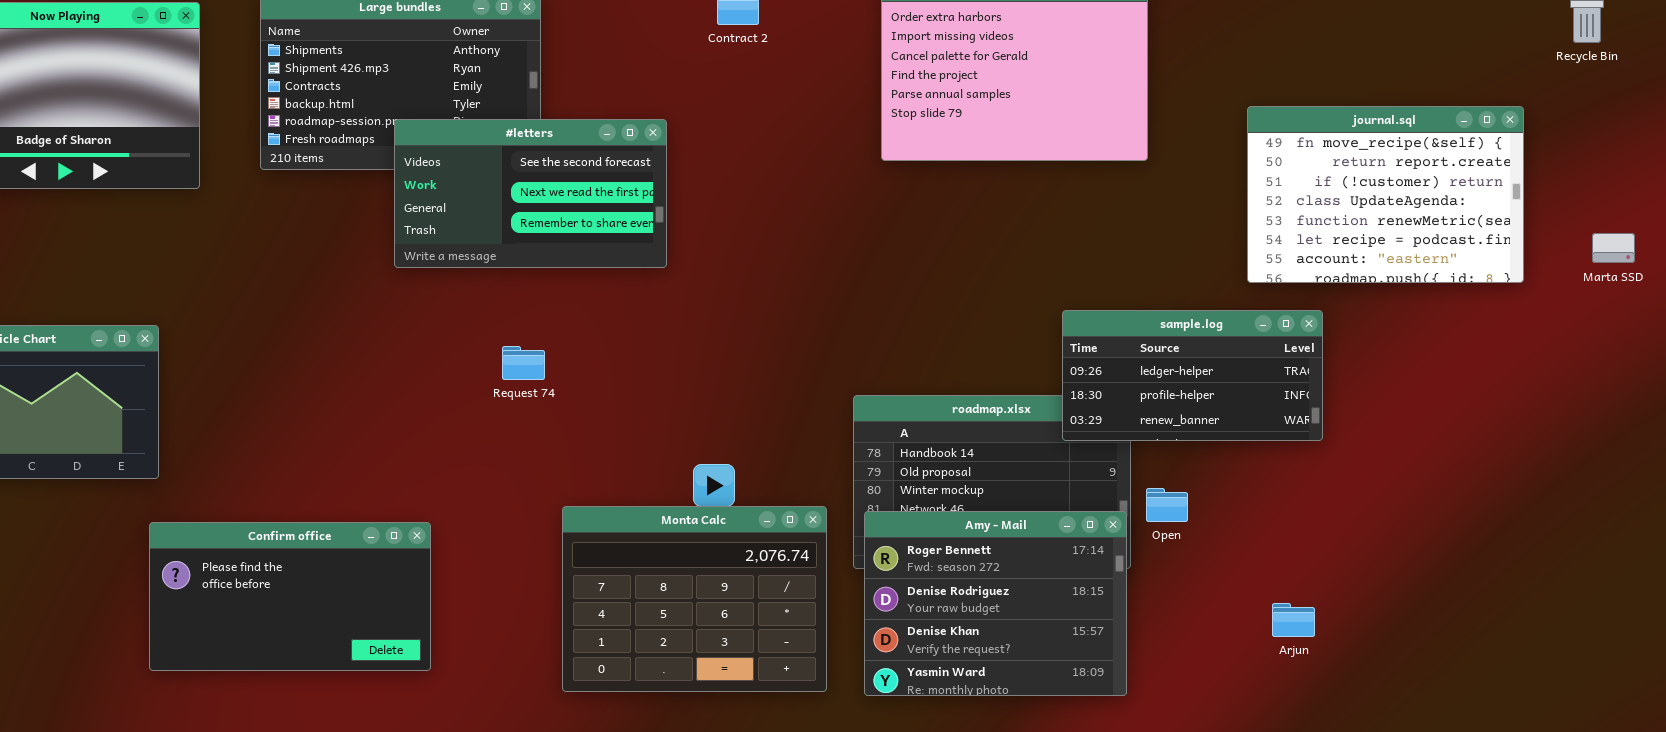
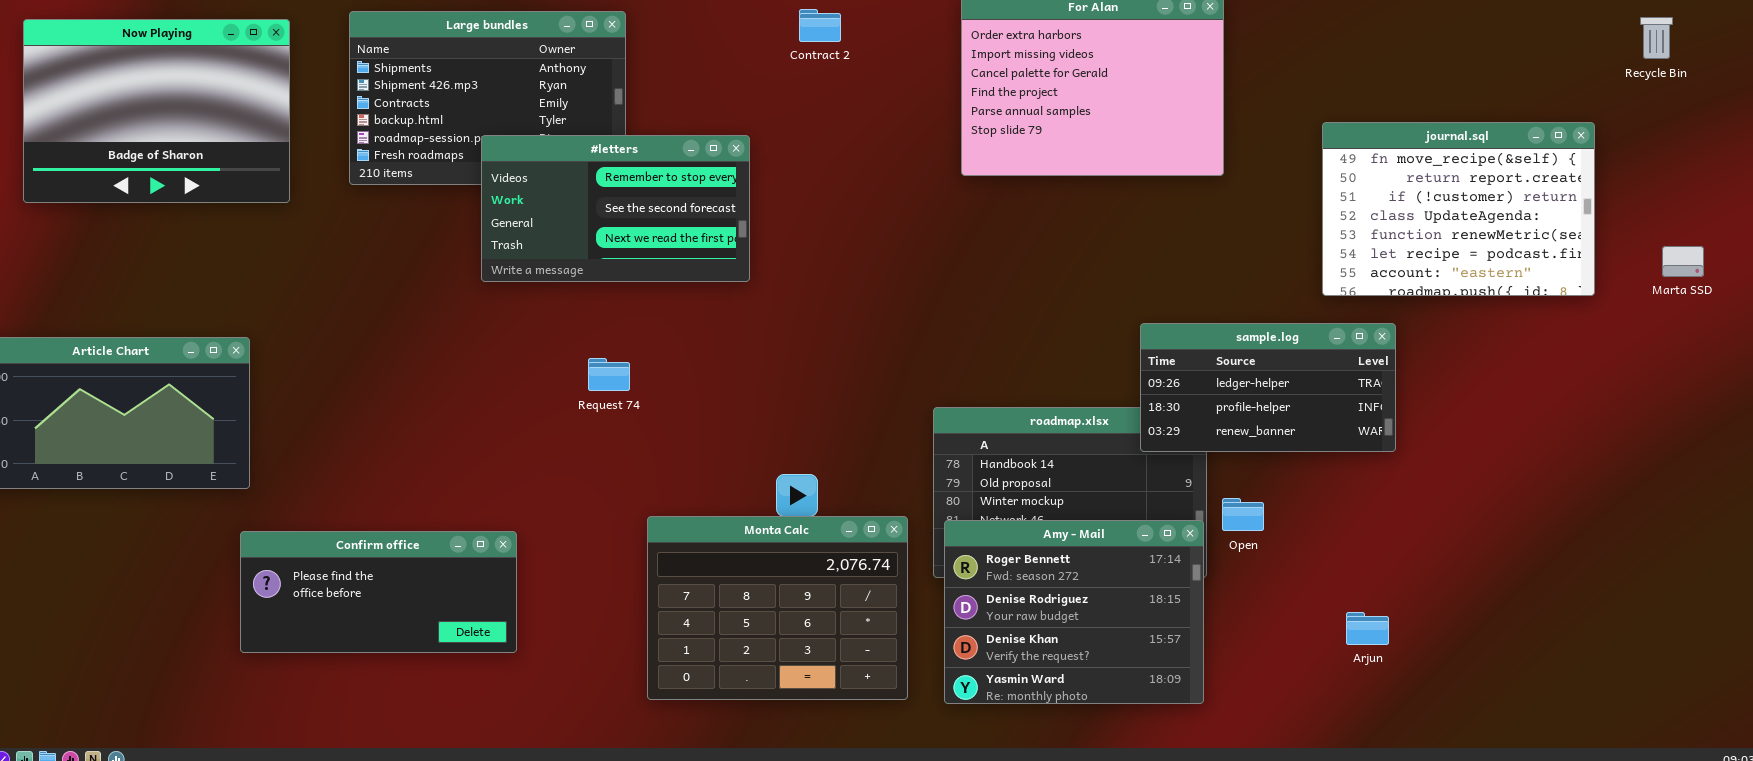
#letters: [394,119,667,268] -> [481,135,750,282], scrolled up 1 row
Confirm office: [149,522,431,671] -> [240,531,517,653], resized

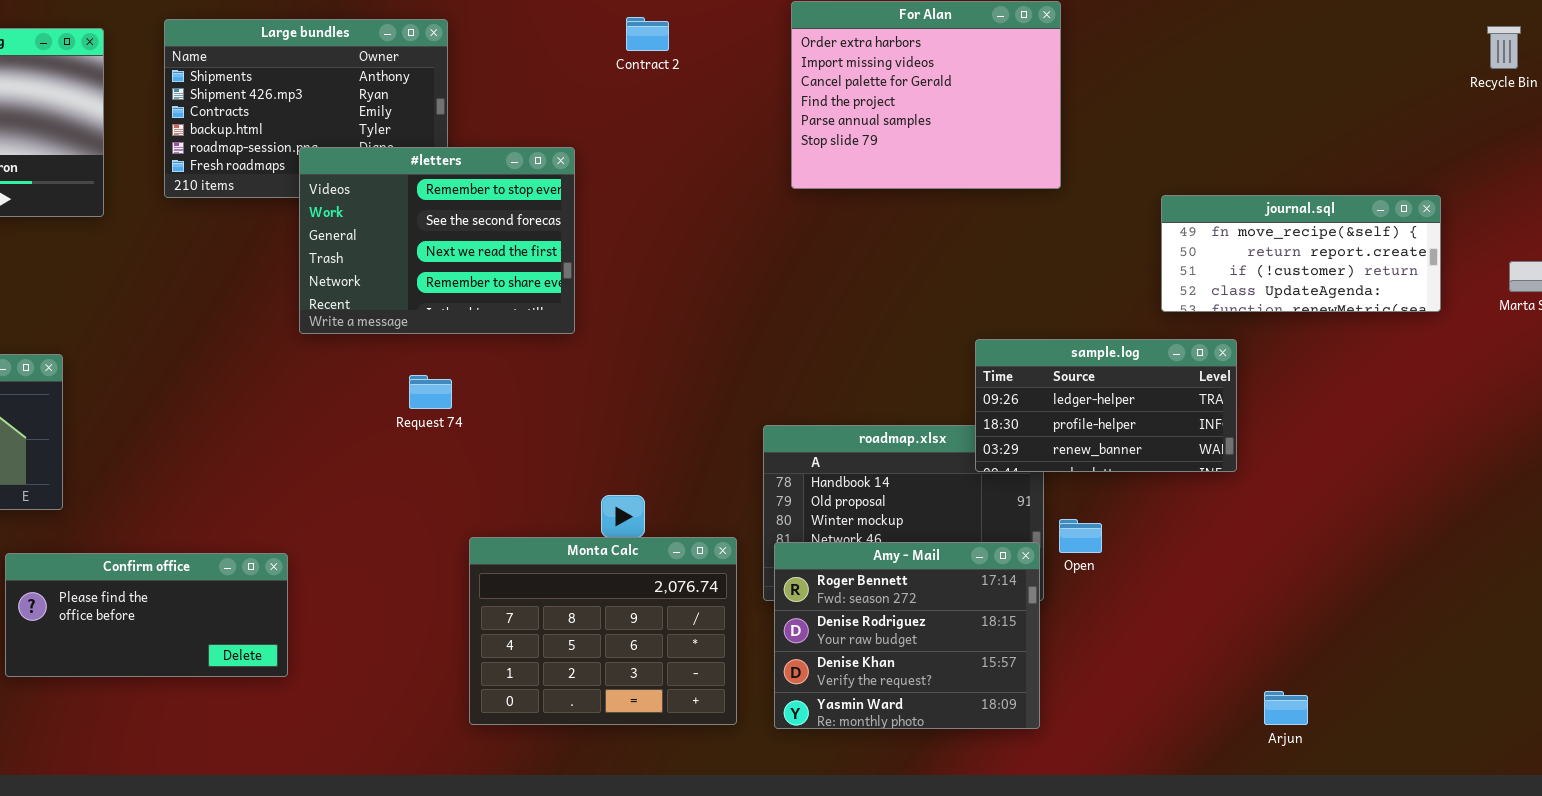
journal.sql: [1322,122,1595,296] -> [1161,195,1441,312], resized
#letters: [481,135,750,282] -> [299,147,575,334], resized
Confirm office: [240,531,517,653] -> [5,553,288,677], moved
Arjun: [1346,612,1389,645] -> [1264,691,1308,725], moved

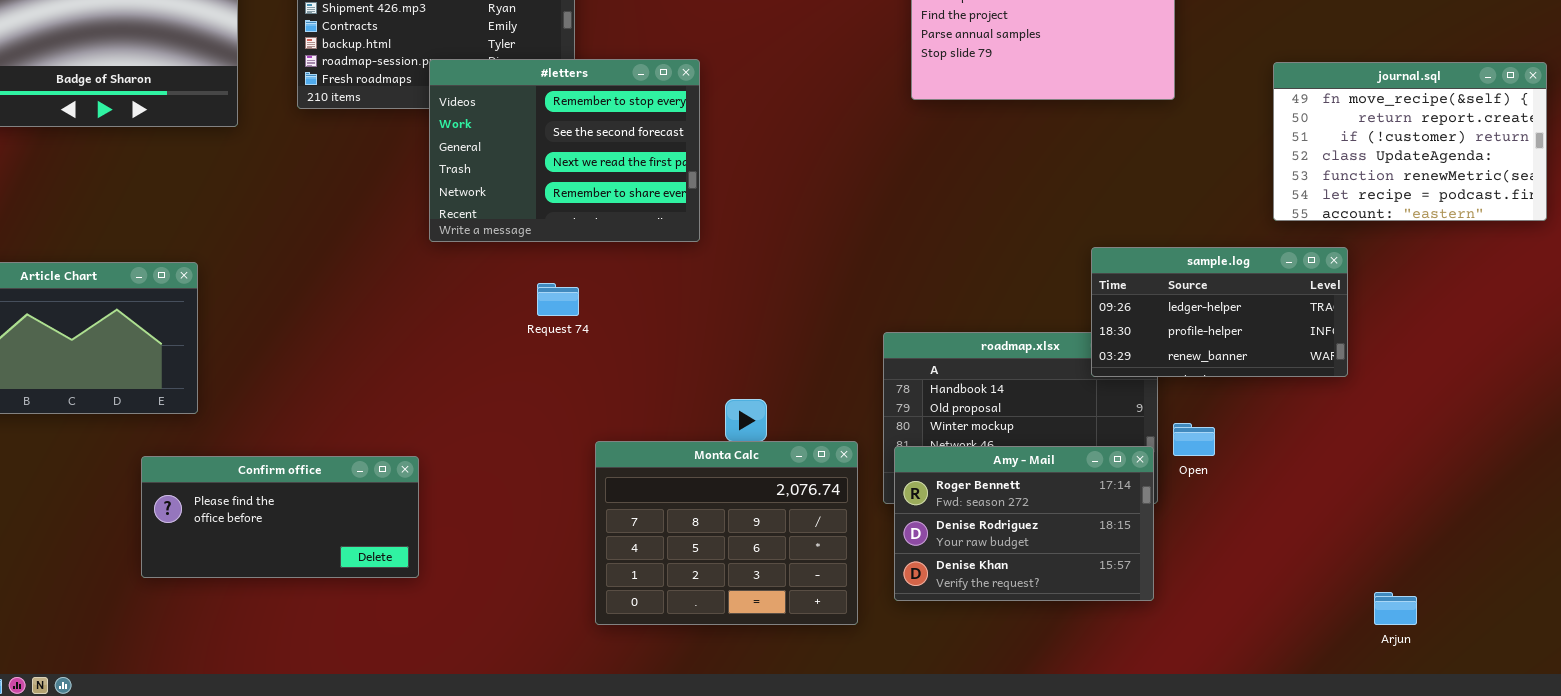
journal.sql: [1161,195,1441,312] -> [1273,62,1547,221], resized
Amy - Mail: [774,542,1040,729] -> [894,446,1154,601], resized

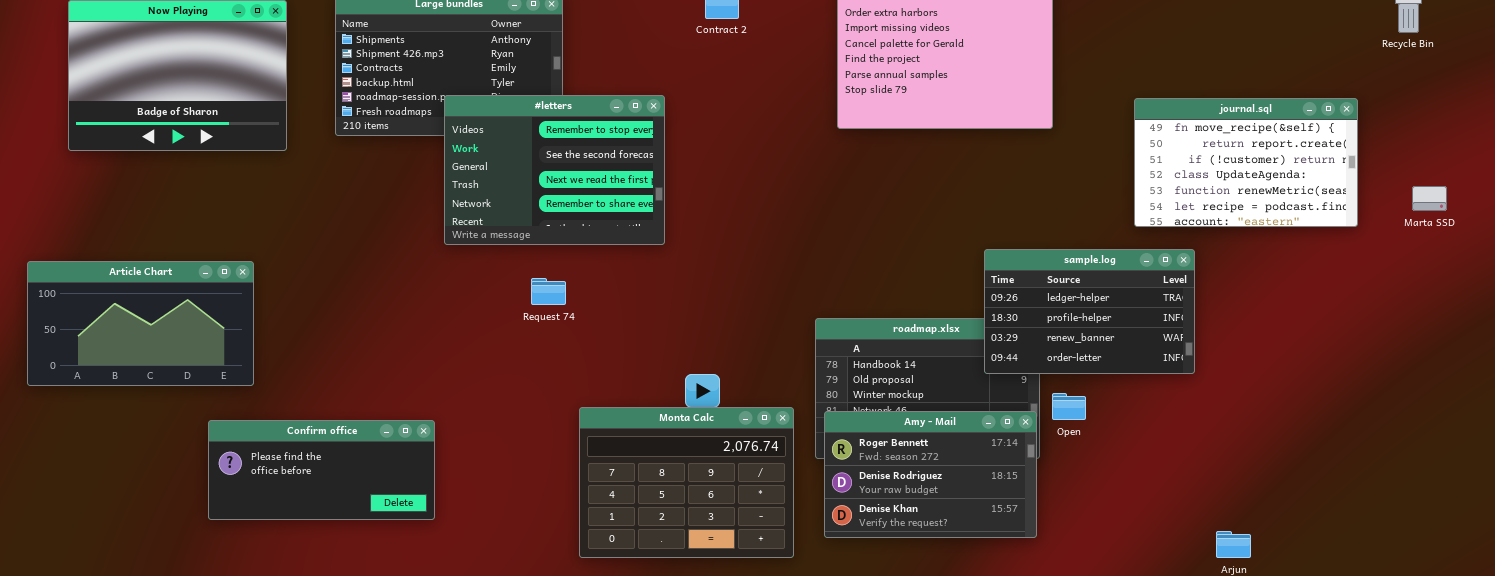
sample.log: [1091,247,1348,377] -> [984,249,1195,374], resized

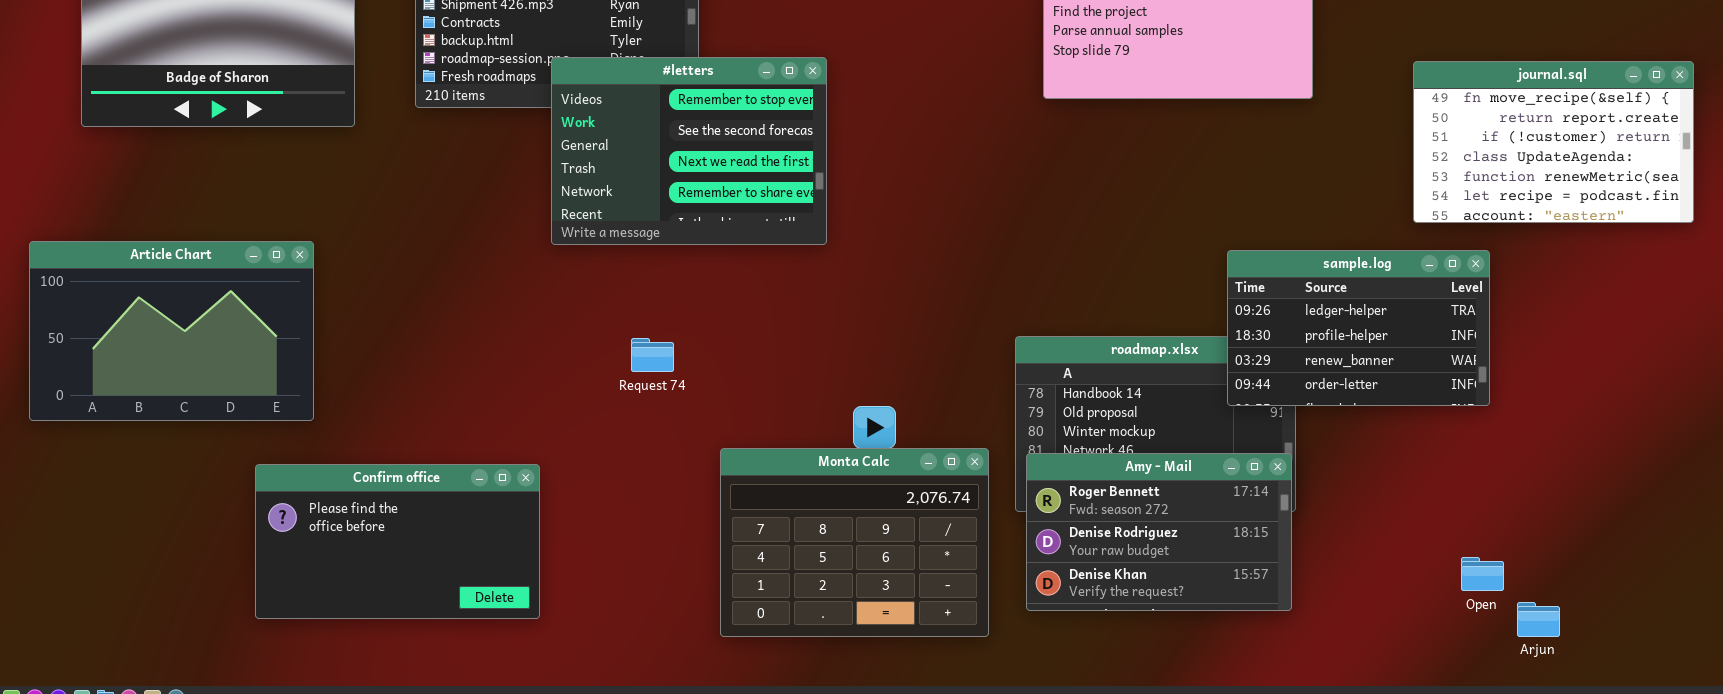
Article Chart: [27,261,254,386] -> [29,241,314,421], resized
Request 74: [531,278,566,305] -> [631,338,674,372], moved
Open: [1052,393,1086,420] -> [1461,557,1504,591], moved
Confirm office: [208,420,435,520] -> [255,464,540,619], resized

